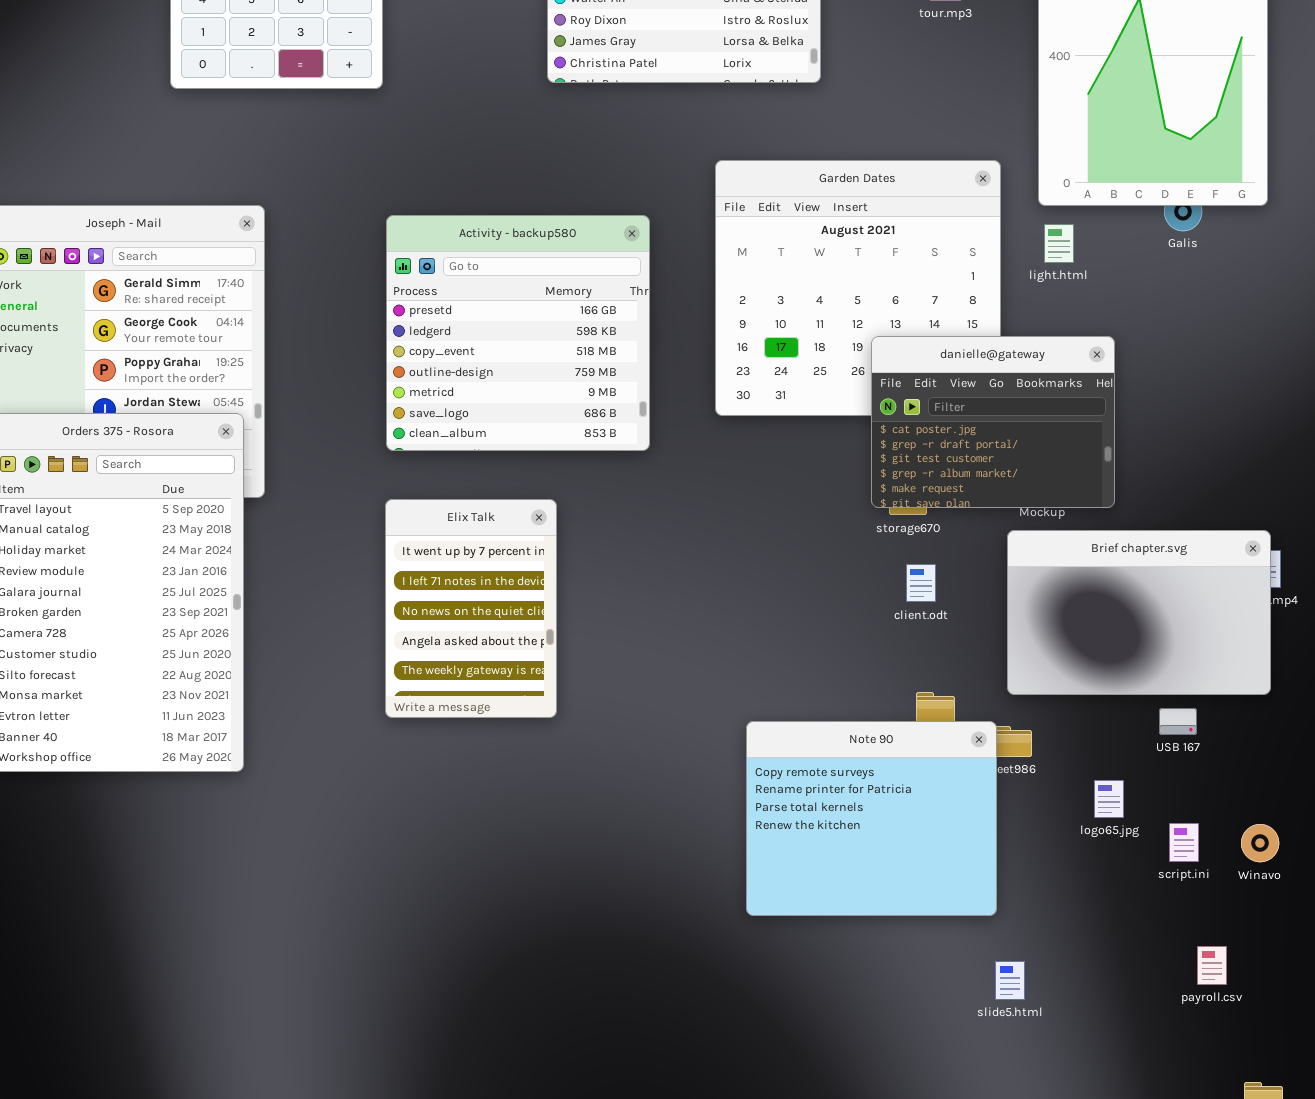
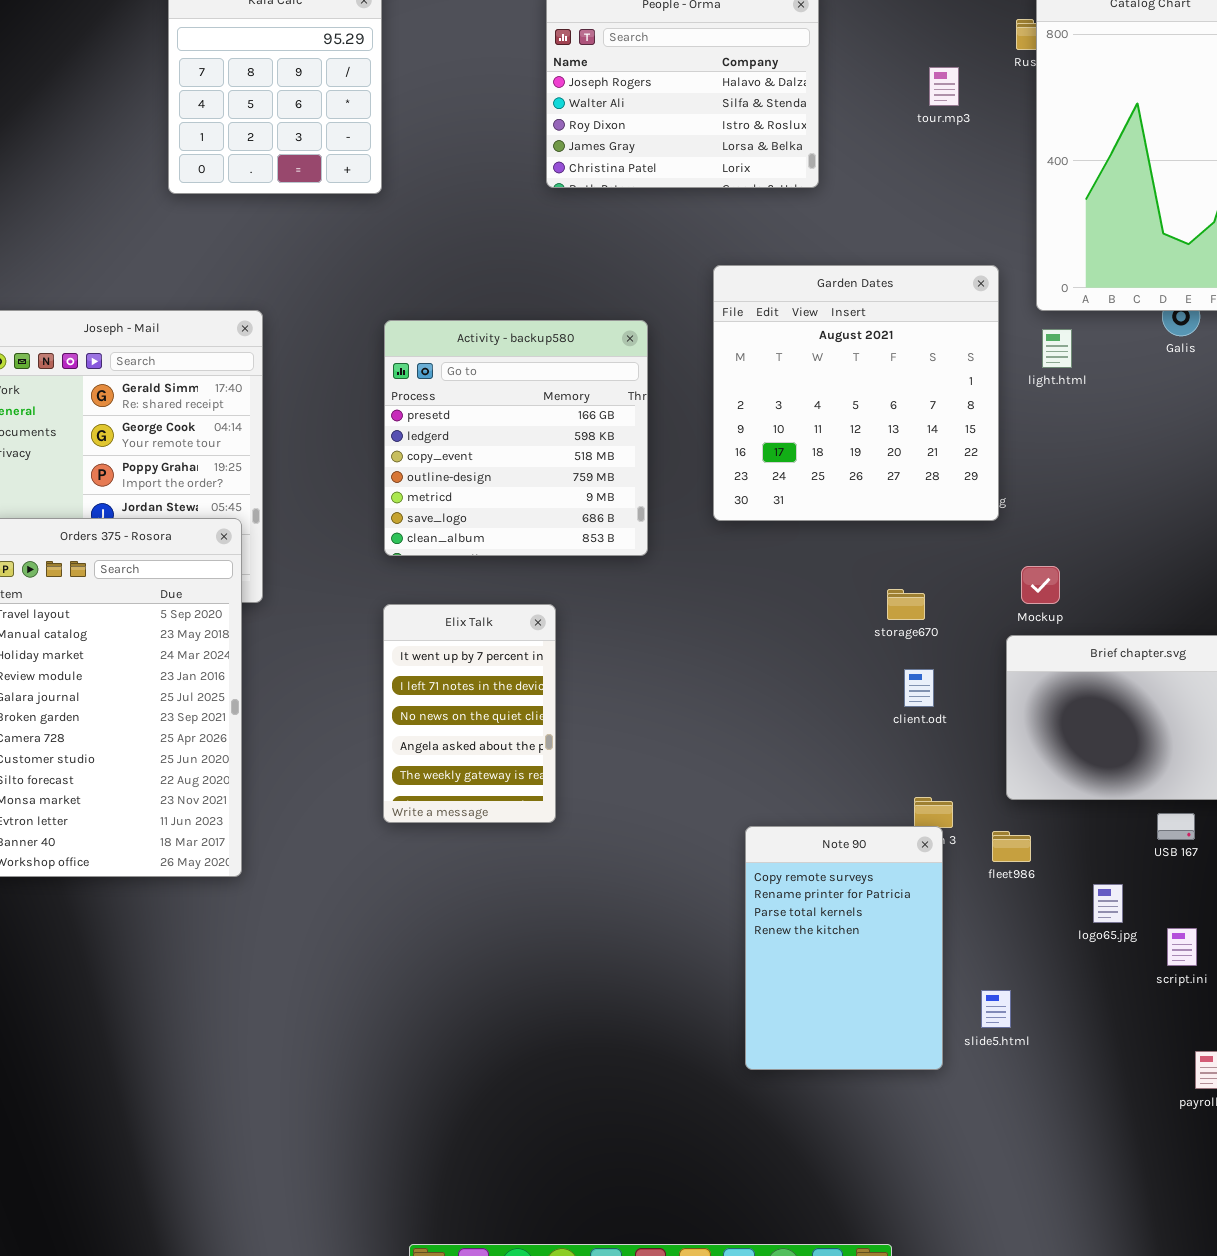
danielle@gateway: [871,336,1115,508] -> none, closed
Note 90: [746,721,997,916] -> [745,826,943,1070], resized
slide5.html: [995,961,1025,1000] -> [981,990,1011,1028], moved

